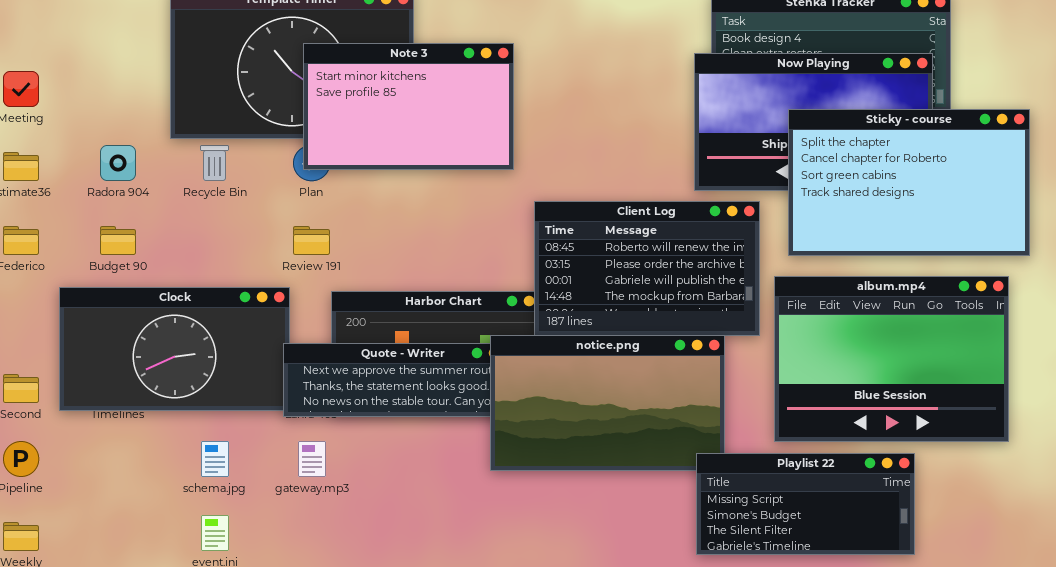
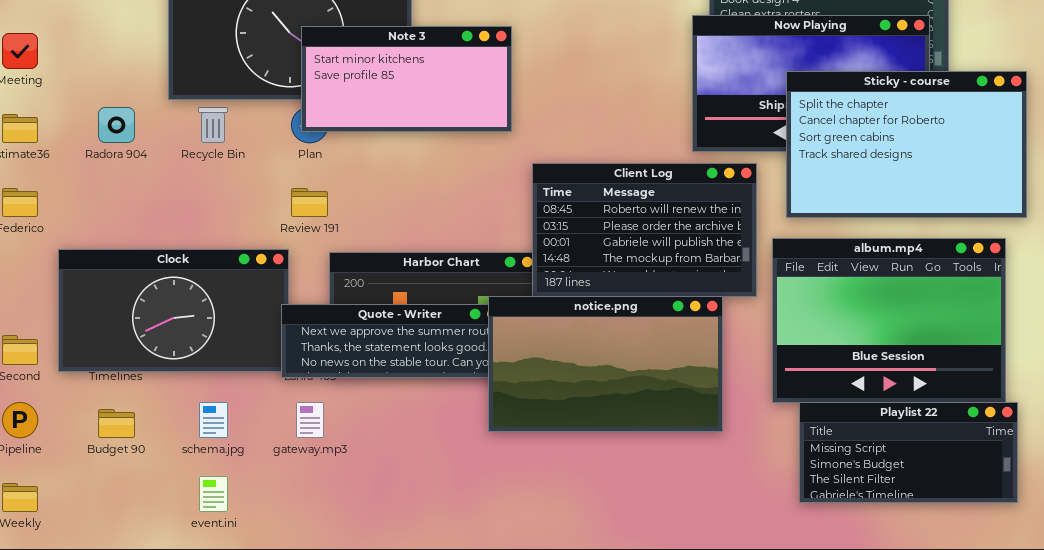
Note 3: [303,43,514,170] -> [301,26,512,132], resized
Budget 90: [100,226,136,255] -> [98,409,135,438], moved
Playlist 22: [696,453,915,555] -> [799,402,1018,503], moved

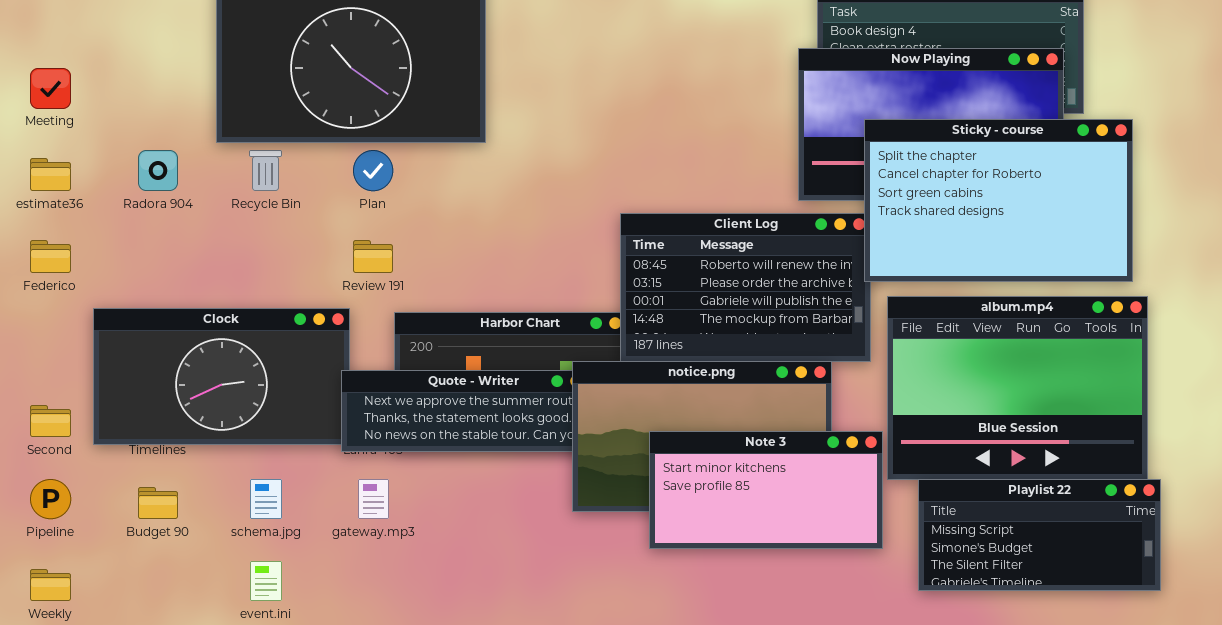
Note 3: [301,26,512,132] -> [649,431,883,549], moved
Sticky - course: [786,71,1027,218] -> [864,119,1133,282], moved

